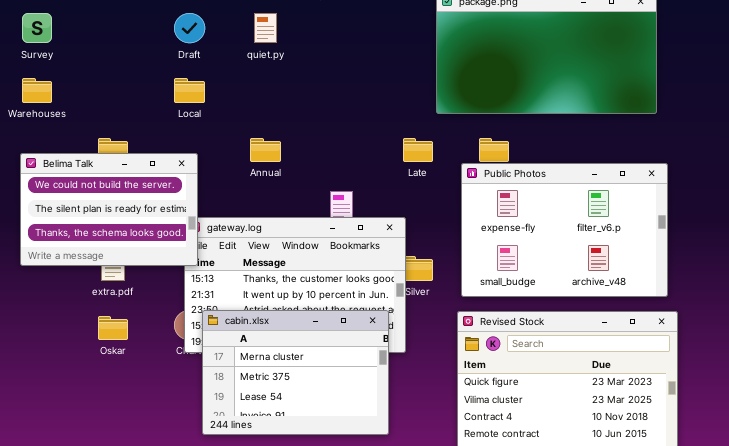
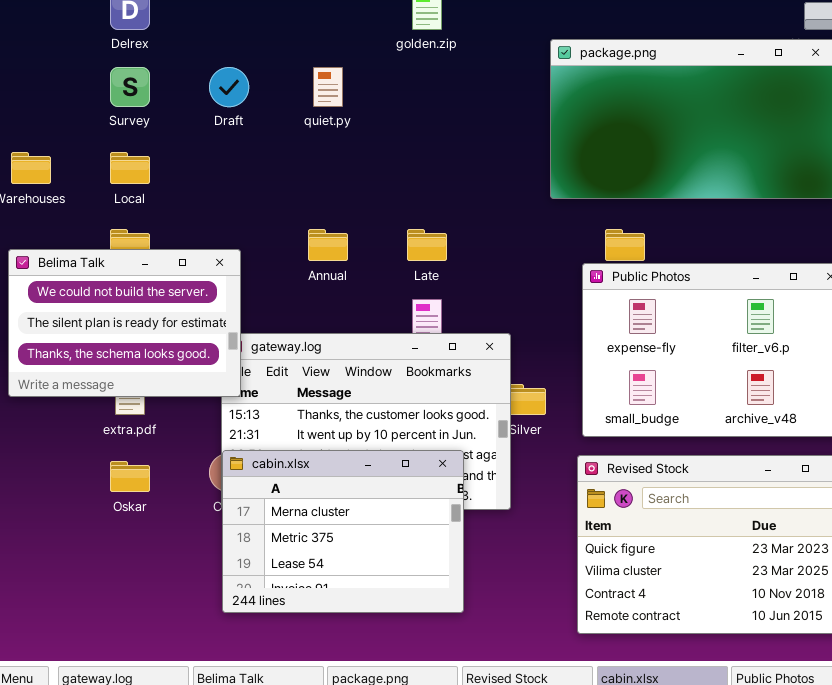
Survey: [22,13,52,43] -> [110,67,150,107], moved
Local: [174,78,205,103] -> [110,152,150,184], moved
Late: [403,138,433,162] -> [407,229,447,261], moved
cabin.xlsx: [202,310,389,435] -> [222,450,464,613], moved

